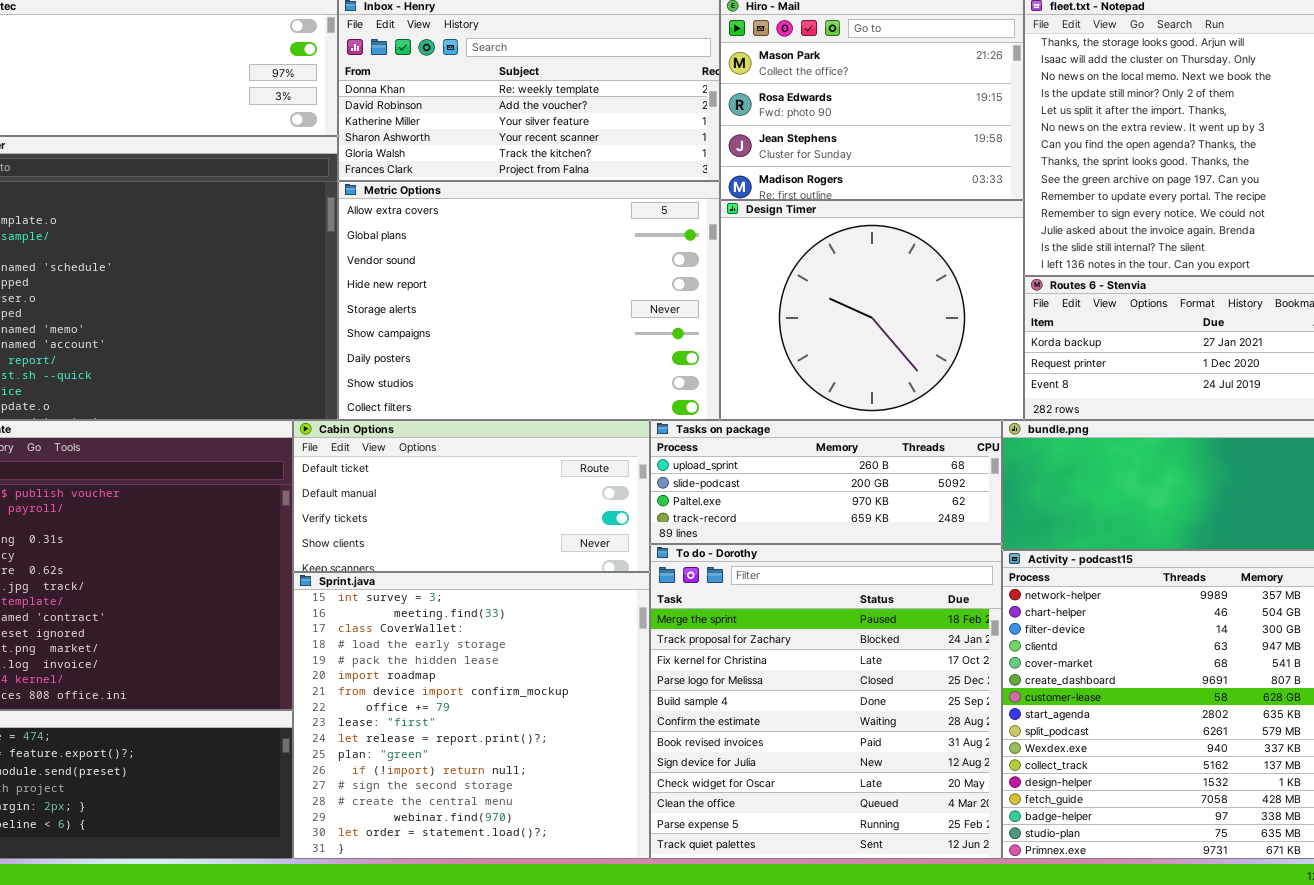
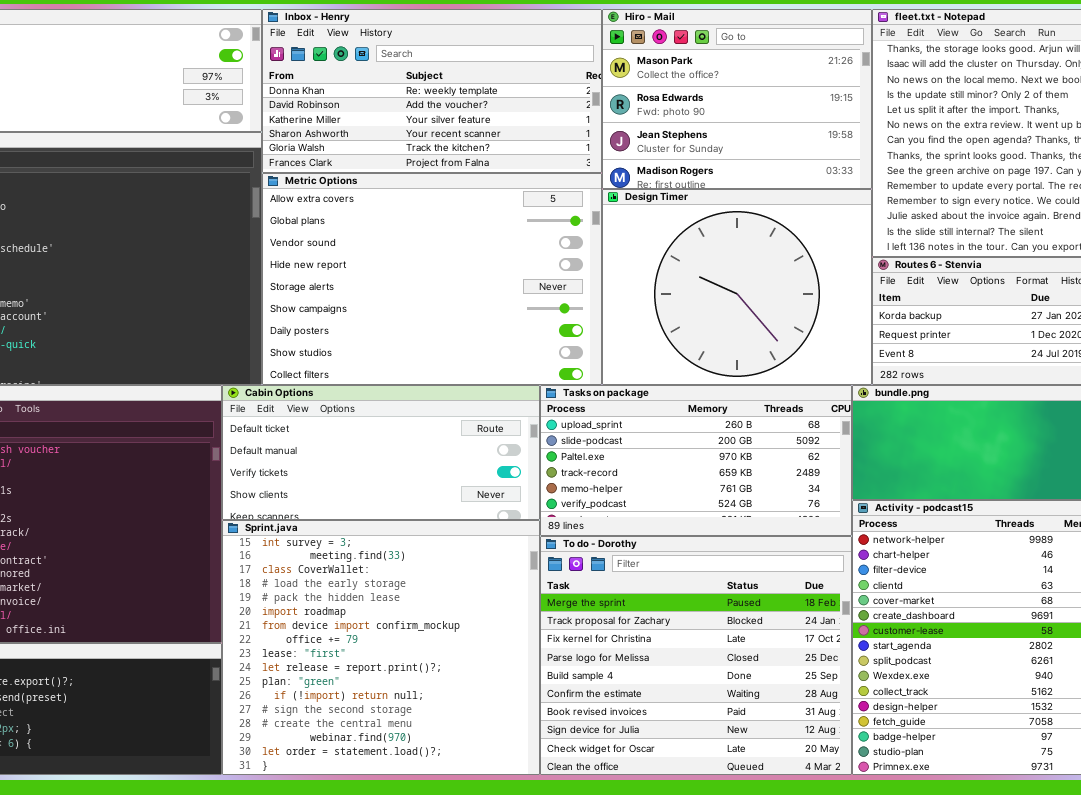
Tasks on package: [650,420,1002,544] -> [540,385,852,536], resized
To do - Dorothy: [650,544,1002,859] -> [540,536,852,775], resized

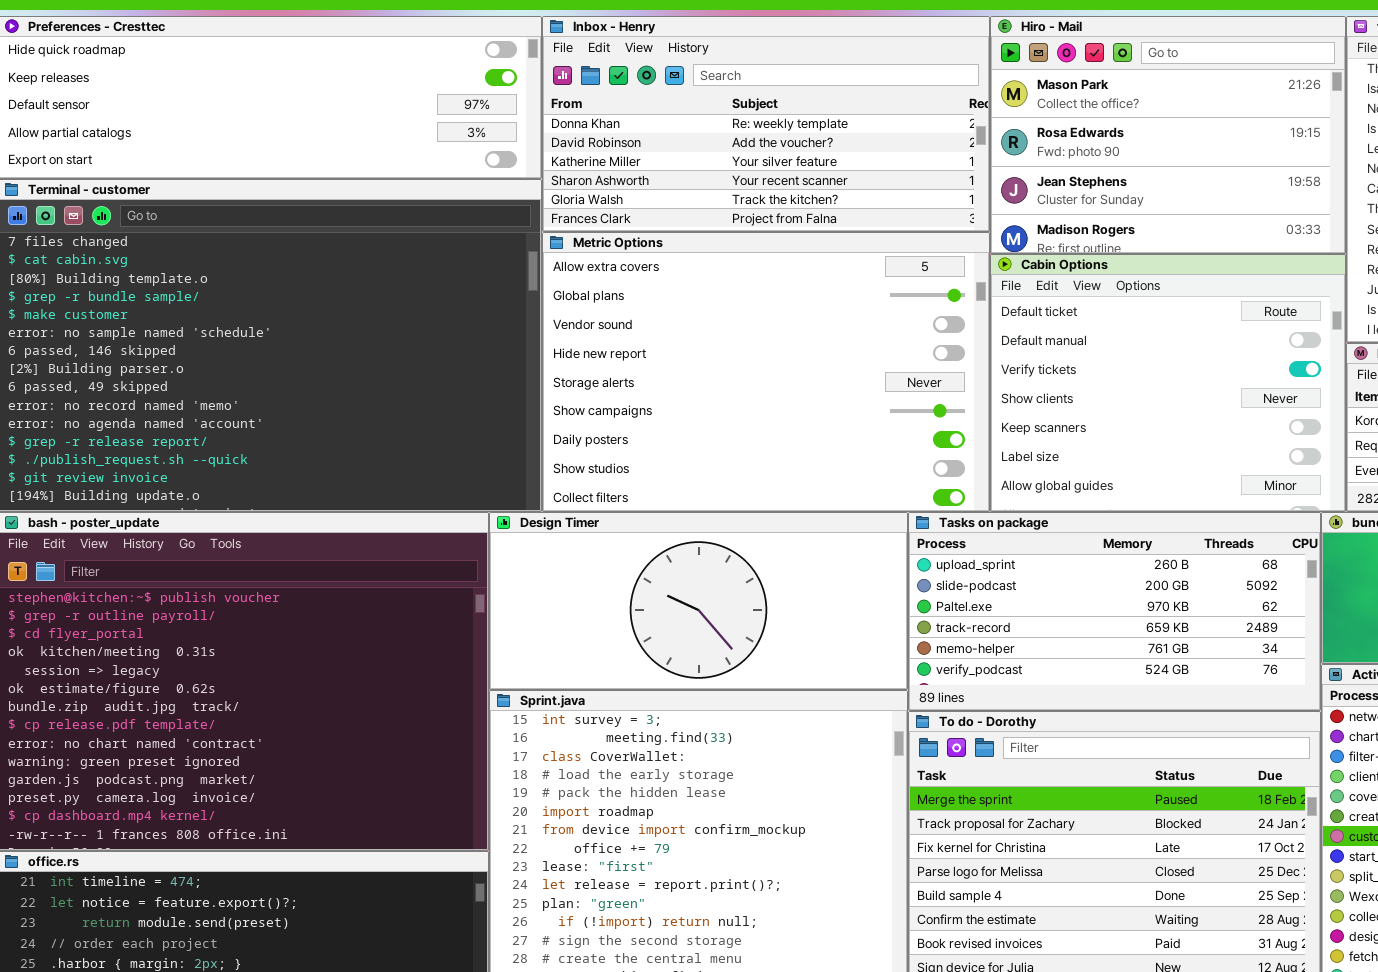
Design Timer: [602,189,872,385] -> [489,512,908,690], moved, resized
Cabin Options: [222,385,540,520] -> [990,254,1346,512], moved, resized

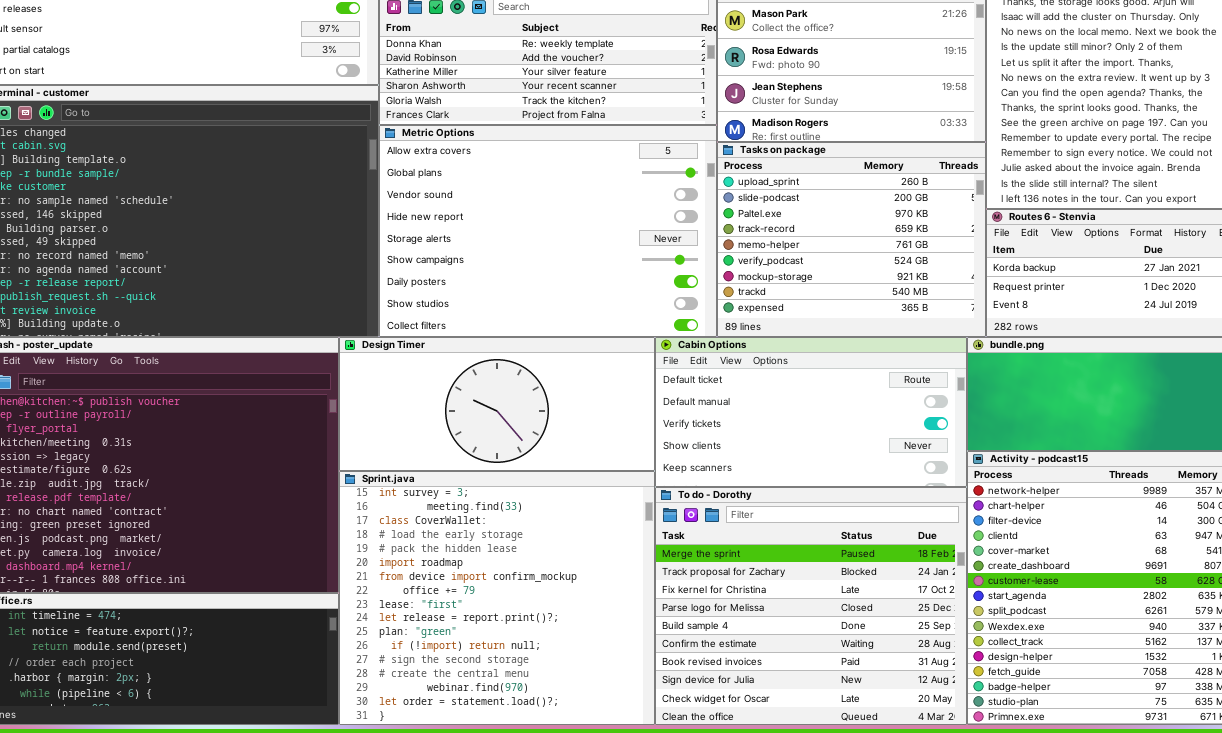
Cabin Options: [990,254,1346,512] -> [655,337,967,487], moved, resized
Tasks on package: [908,512,1321,711] -> [717,142,986,337], moved, resized

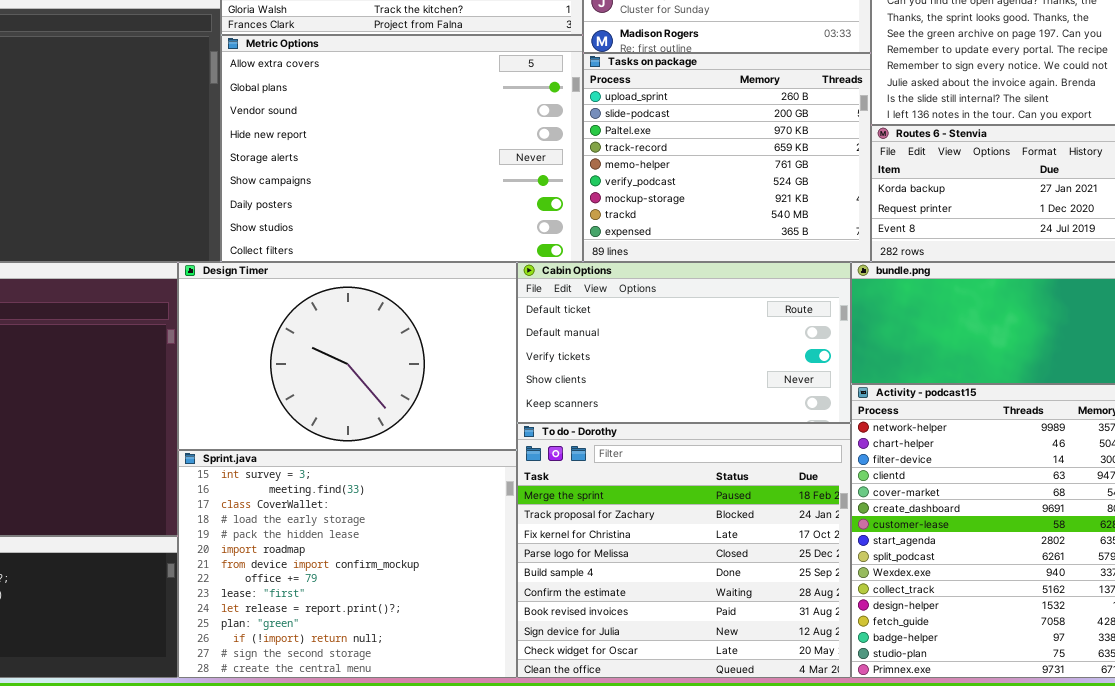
Design Timer: [339,337,655,471] -> [178,262,517,450], resized
Sprint.java: [339,471,655,725] -> [178,450,517,678], resized

